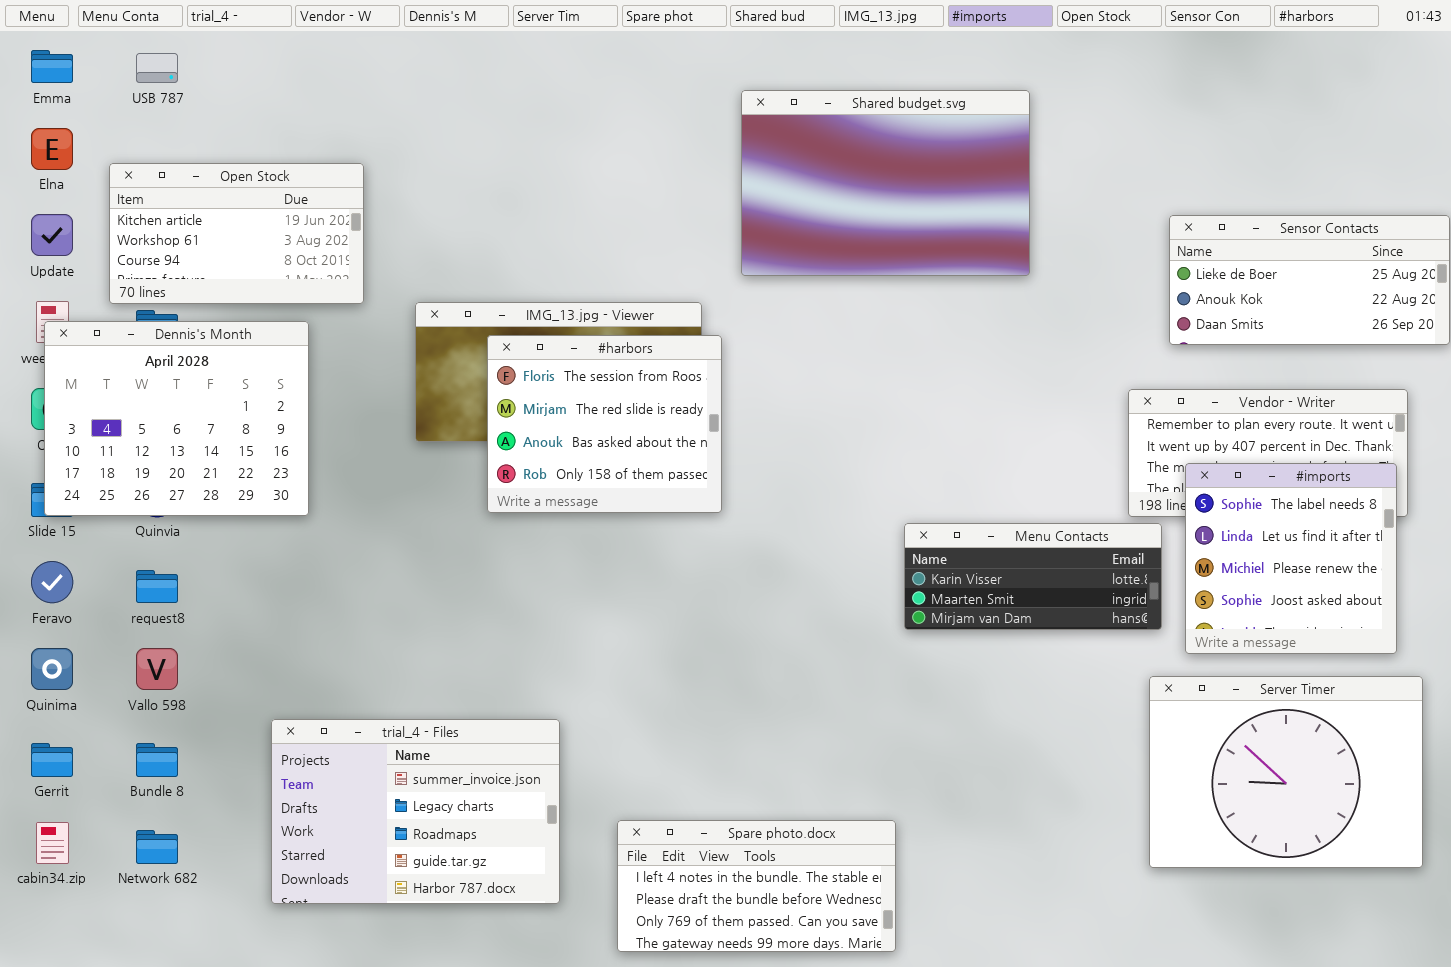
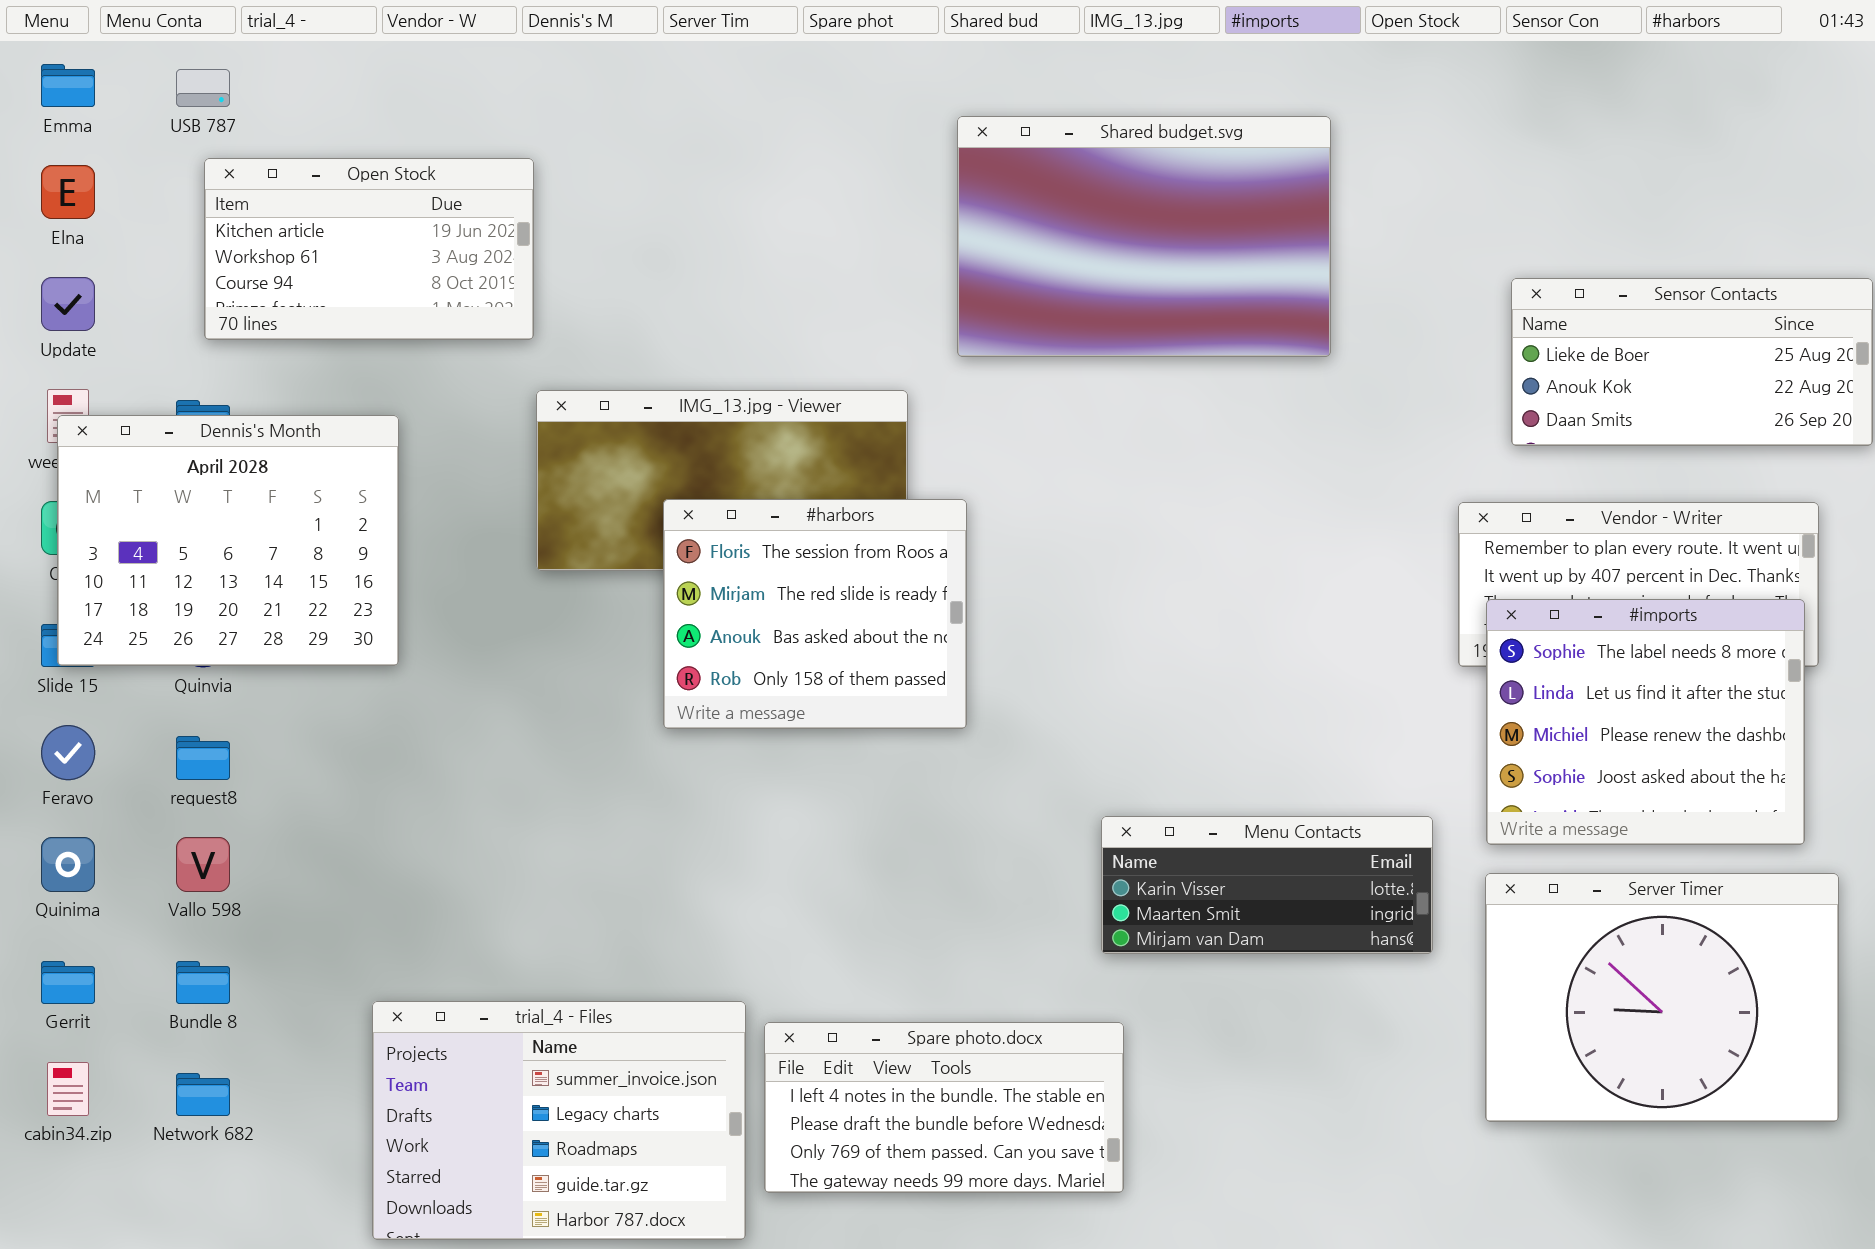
Open Stock: [109,163,364,304] -> [204,158,534,340], moved
#harbors: [487,335,722,513] -> [663,499,967,729], moved
#imports: [1185,463,1397,654] -> [1486,599,1805,845], resized
Menu Contacts: [904,523,1162,630] -> [1101,816,1433,954], moved
trial_4 - Files: [271,719,560,904] -> [372,1001,746,1240], moved
Spare photo.docx: [617,820,896,952] -> [764,1022,1124,1193], moved

